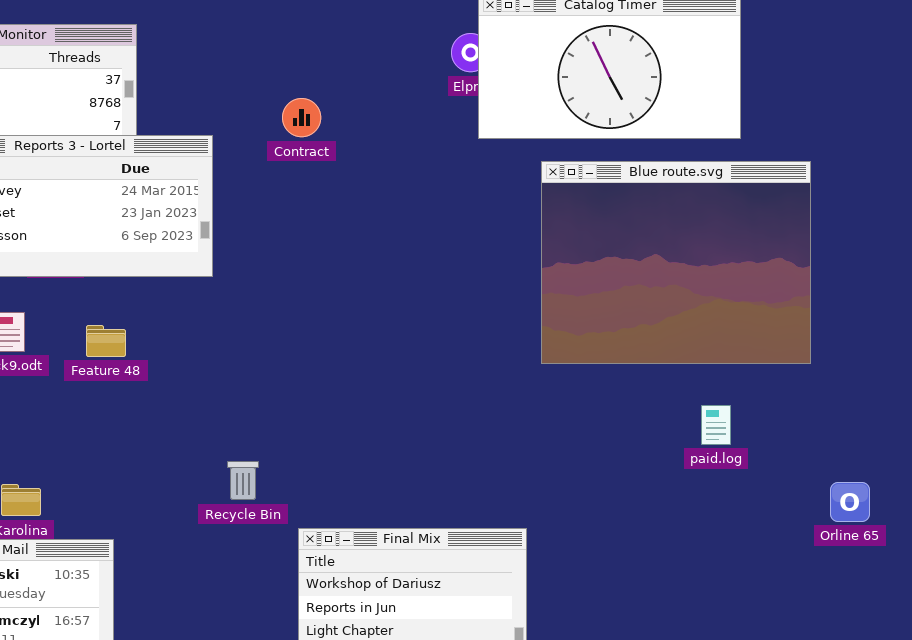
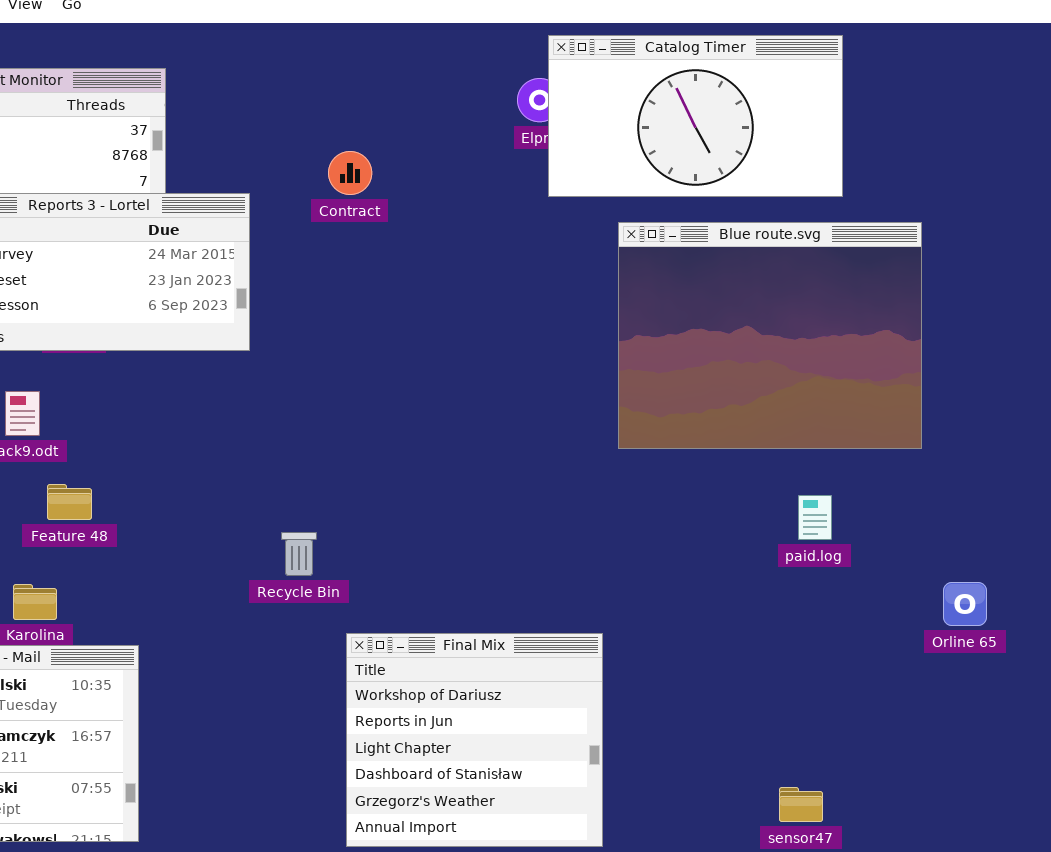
Feature 48: [86,325,126,357] -> [47,484,92,520], moved
Recycle Bin: [227,461,259,500] -> [281,532,317,576], moved

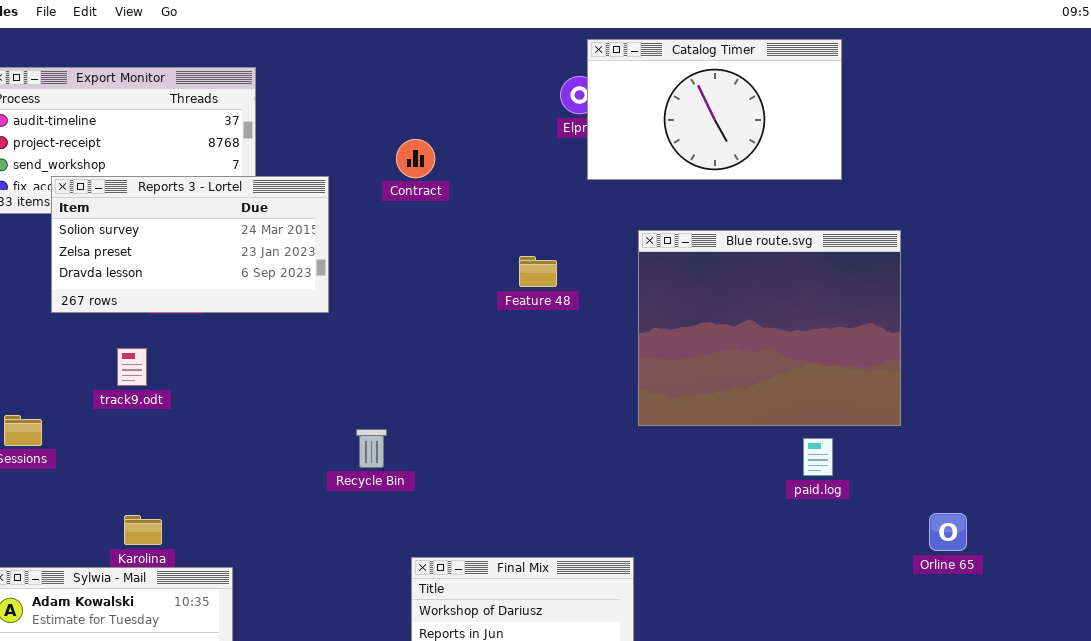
Blue route.svg: [618,222,922,449] -> [638,230,901,426], moved
Feature 48: [47,484,92,520] -> [519,256,557,287], moved
Recycle Bin: [281,532,317,576] -> [356,429,387,468], moved

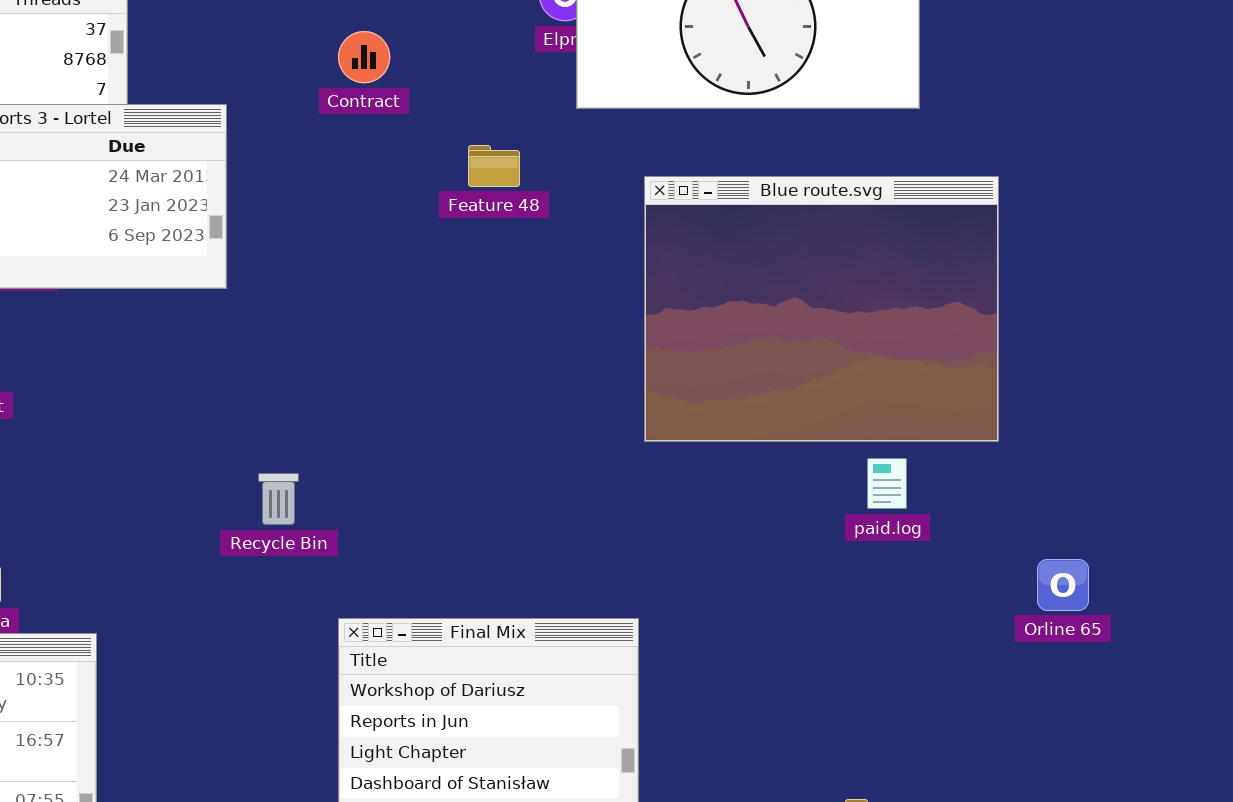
Contract: [396,139,435,178] -> [338,31,390,83], moved
Feature 48: [519,256,557,287] -> [468,145,520,187], moved
Recycle Bin: [356,429,387,468] -> [258,473,299,525], moved

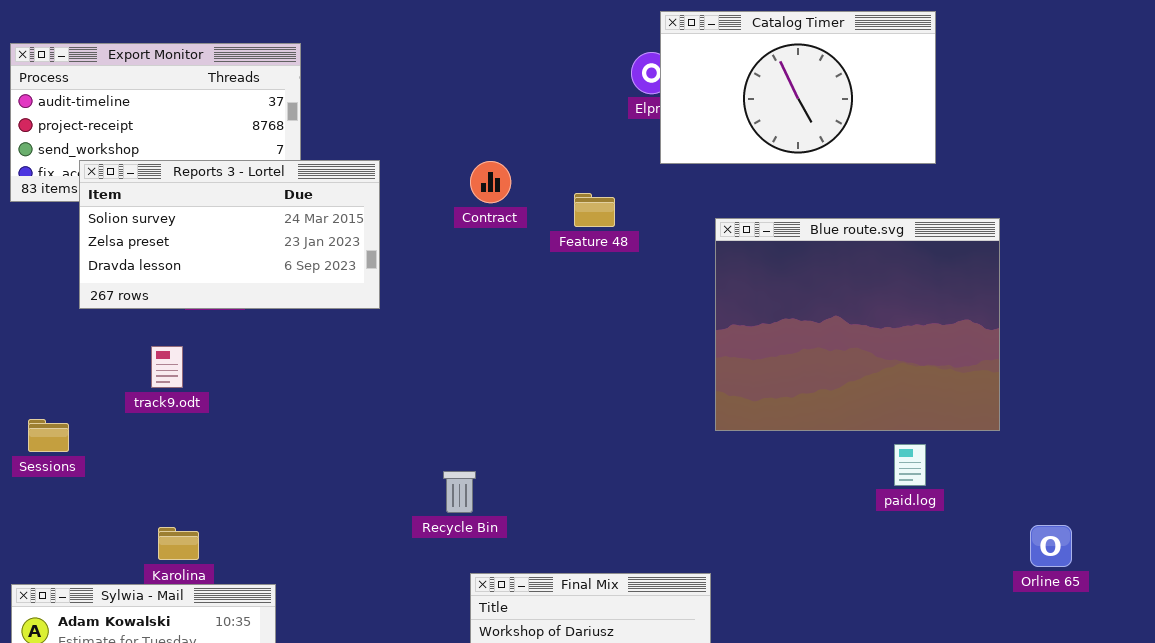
Contract: [338,31,390,83] -> [470,161,511,203], moved
Recycle Bin: [258,473,299,525] -> [443,471,476,513], moved

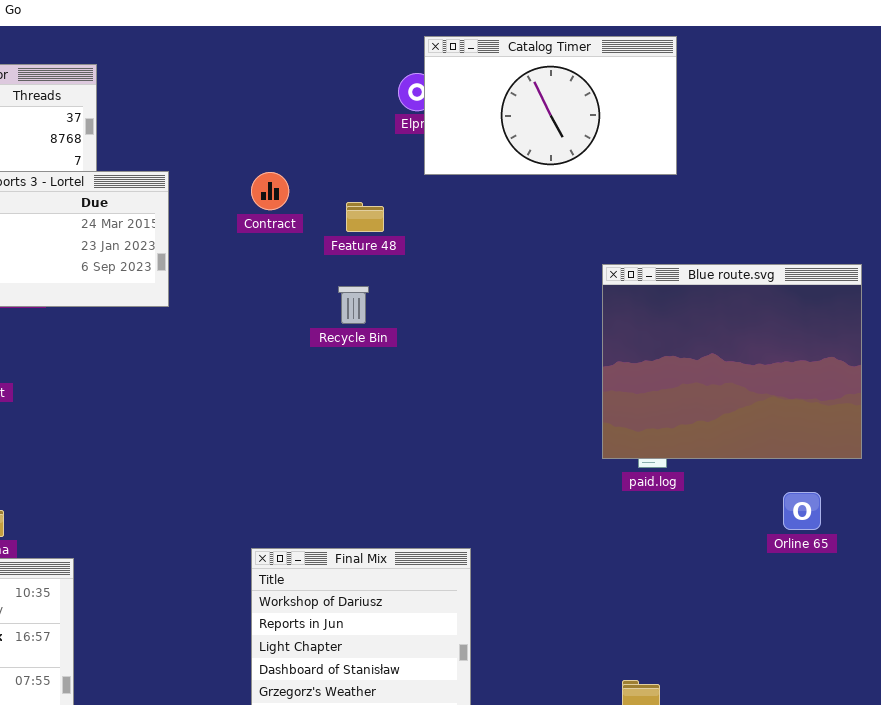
Blue route.svg: [715,218,1000,431] -> [602,264,862,459], moved
Recycle Bin: [443,471,476,513] -> [338,286,369,324], moved
Orline 65: [1030,525,1072,567] -> [783,492,821,530], moved

